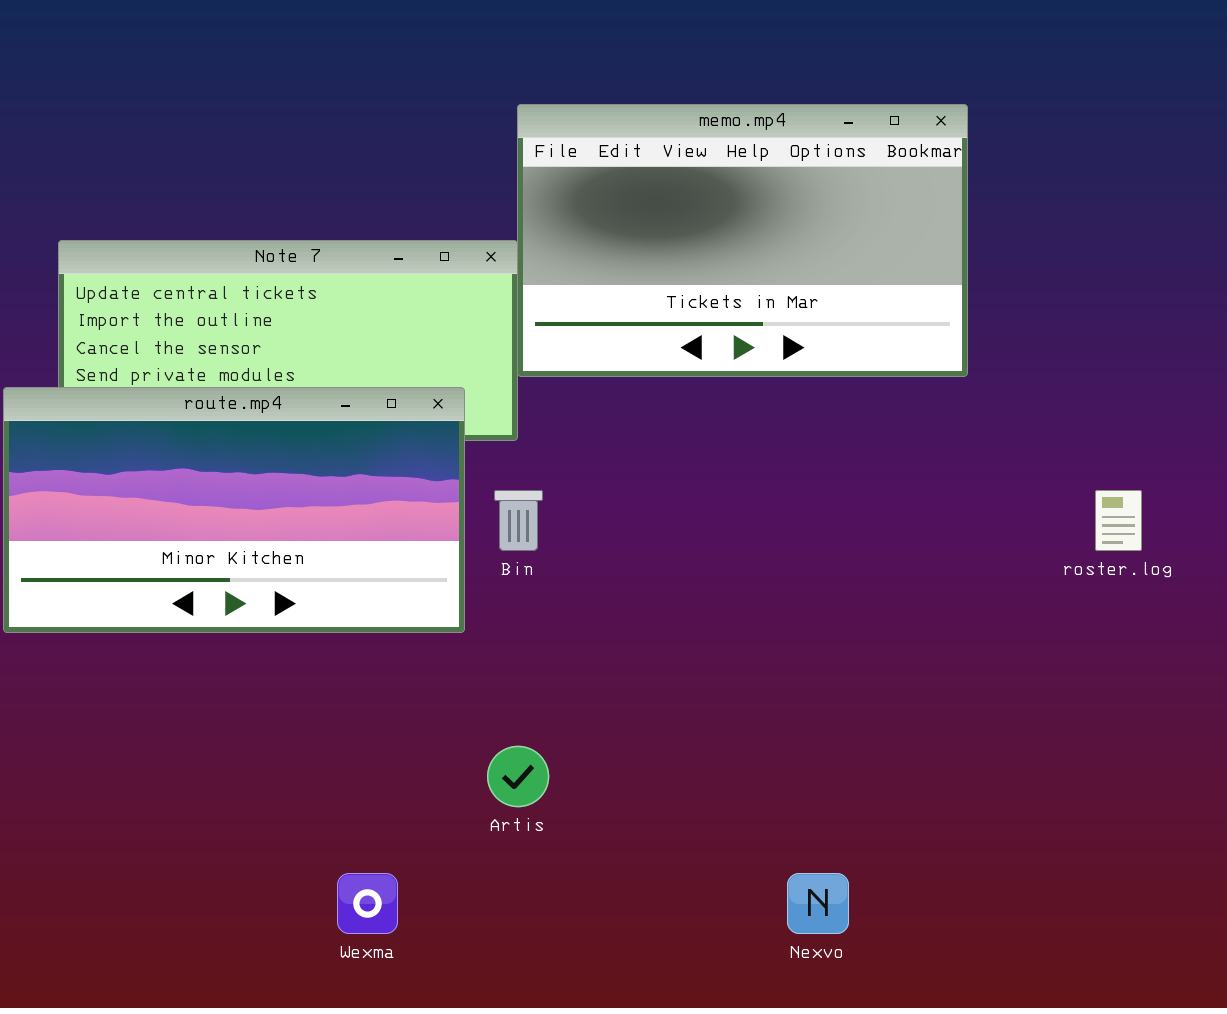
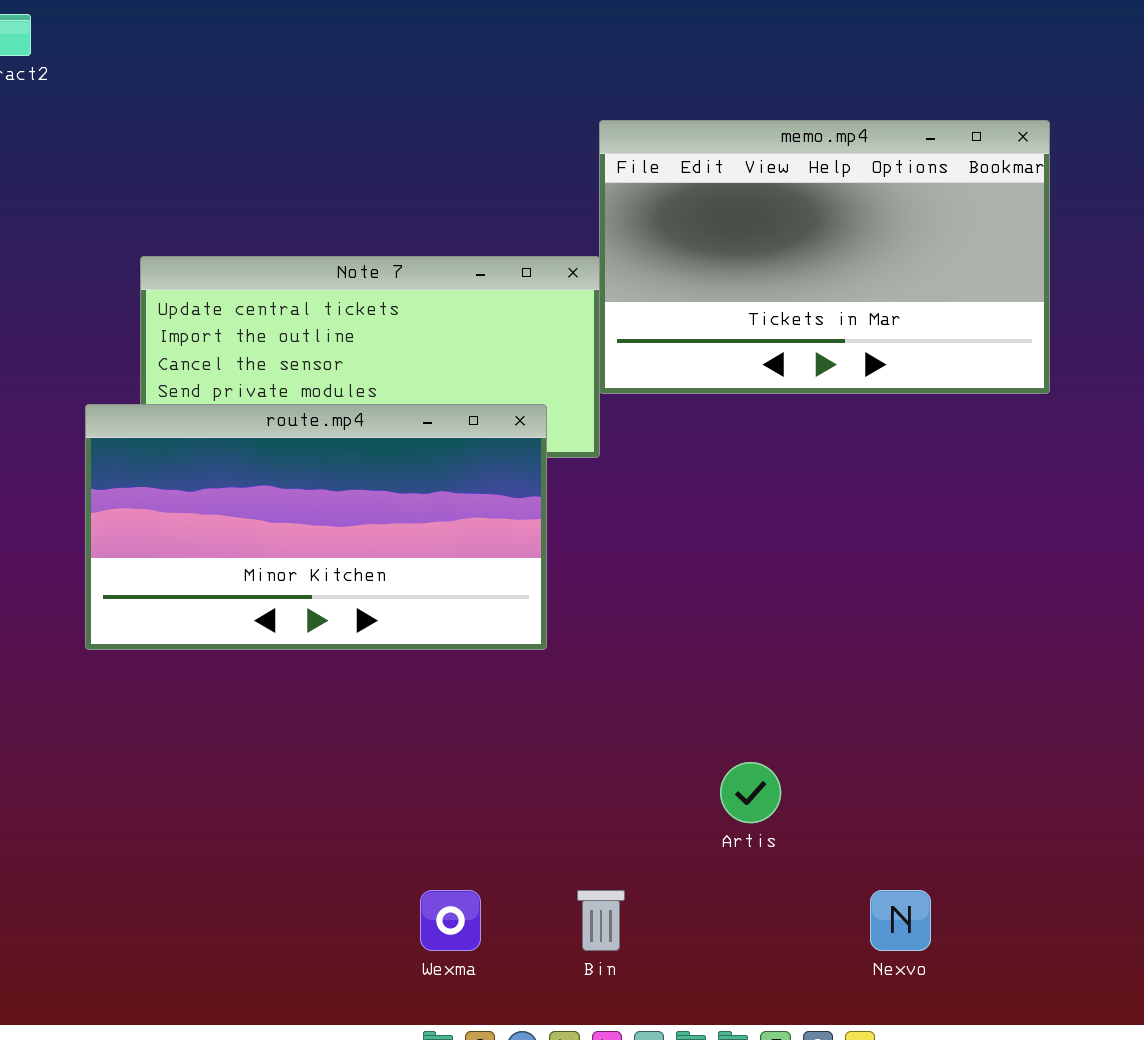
Bin: [494,490,543,551] -> [577,890,625,951], moved
Artis: [487,746,549,807] -> [720,762,781,823], moved

